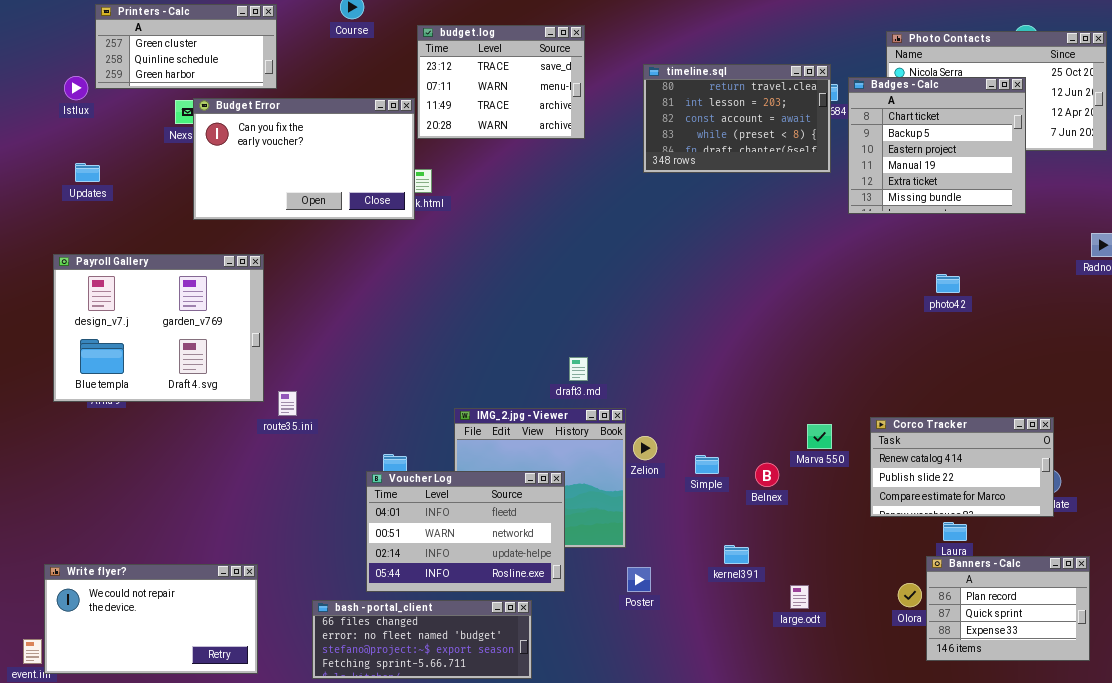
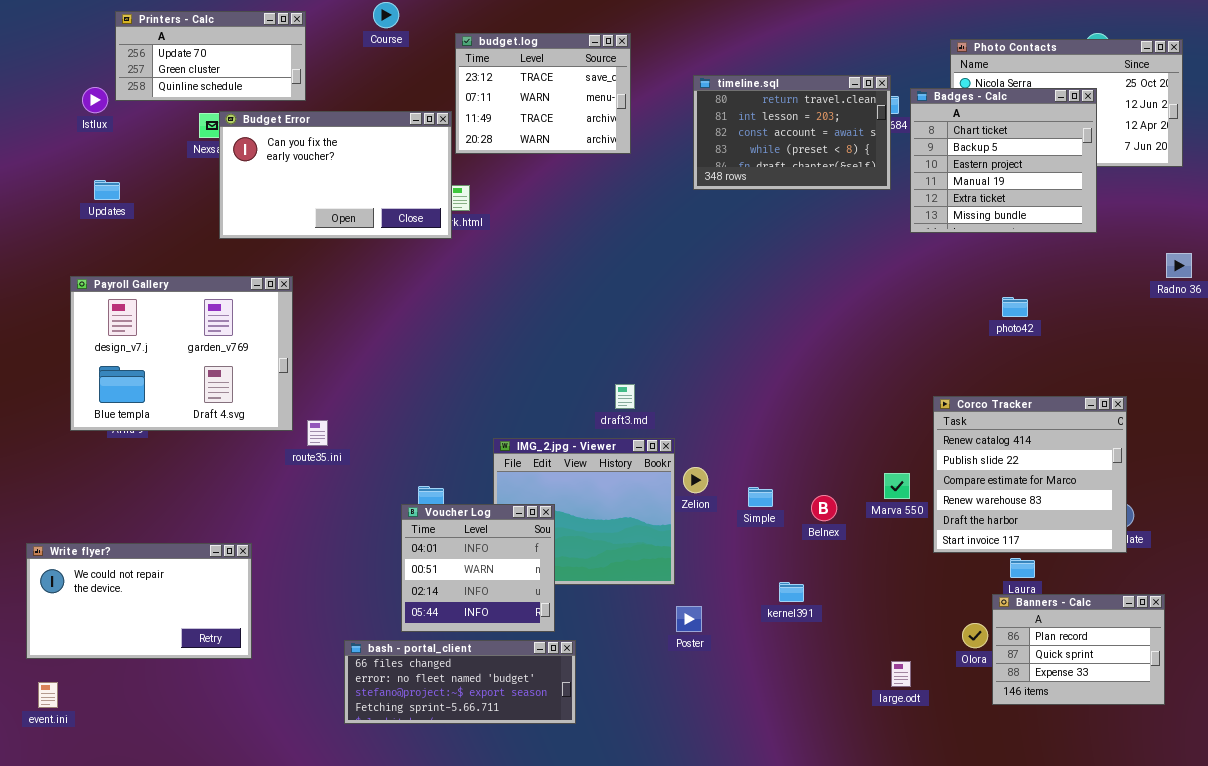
Printers - Calc: [95,4,277,89] -> [115,11,306,101], scrolled up 1 row
Corco Tracker: [870,417,1054,517] -> [933,396,1127,553], resized
Marva 550: [807,424,832,449] -> [884,473,910,499], moved
Voucher Log: [366,471,565,592] -> [401,504,555,632], resized
Write flyer?: [44,564,258,674] -> [26,543,252,659], moved
large.odt: [790,585,809,609] -> [891,661,911,687], moved

